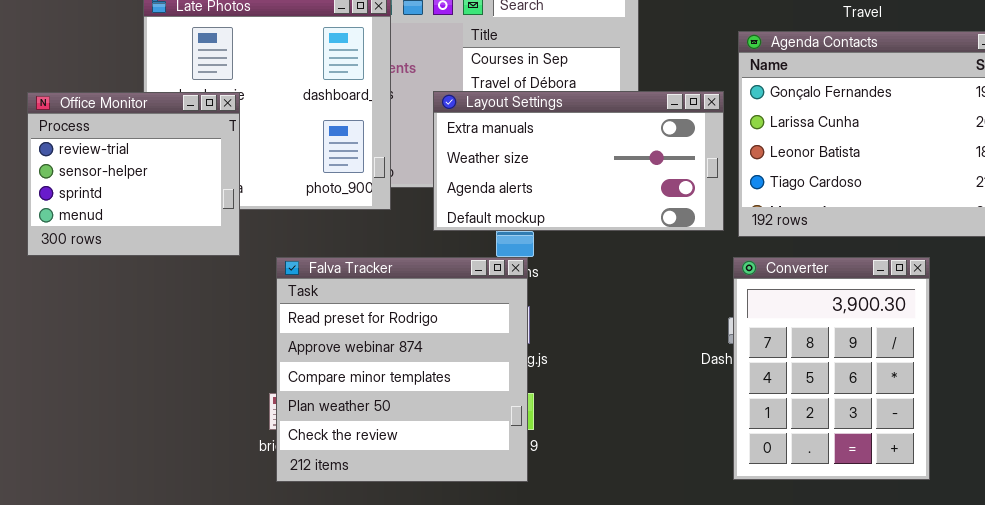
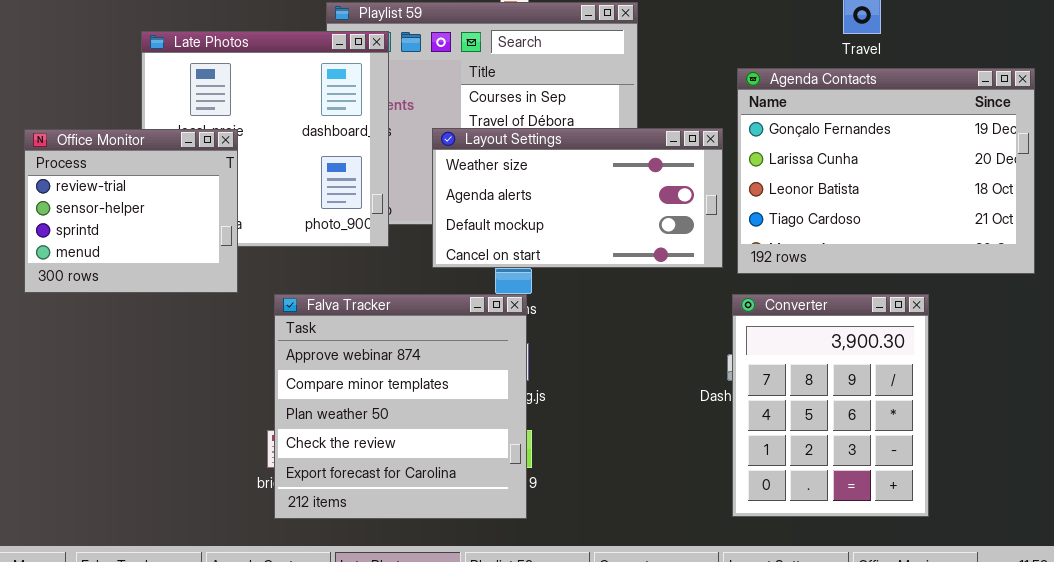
Layout Settings: [433,91,724,231] -> [432,128,723,268], scrolled down 1 row
Falva Tracker: [276,257,528,482] -> [274,294,527,519], scrolled down 1 row

